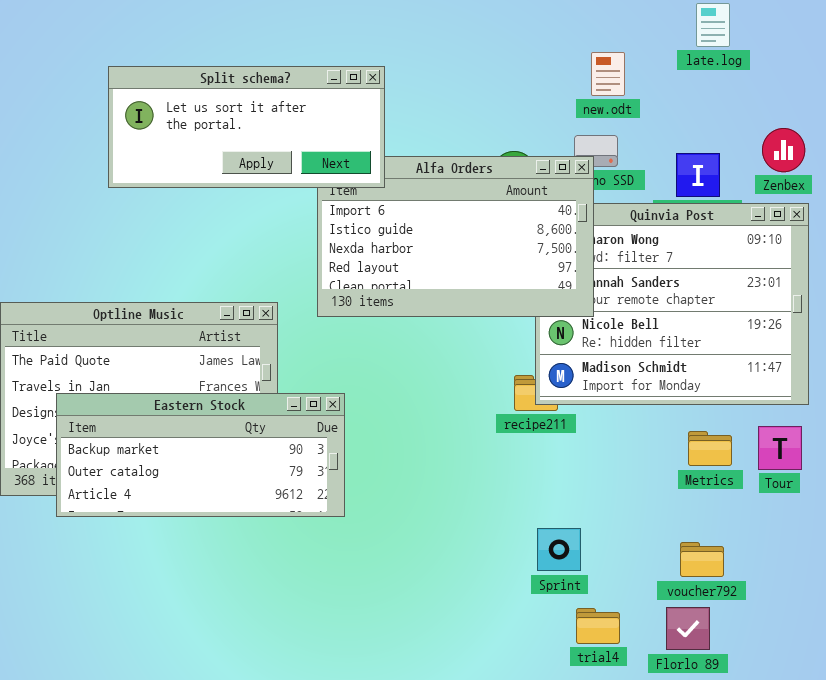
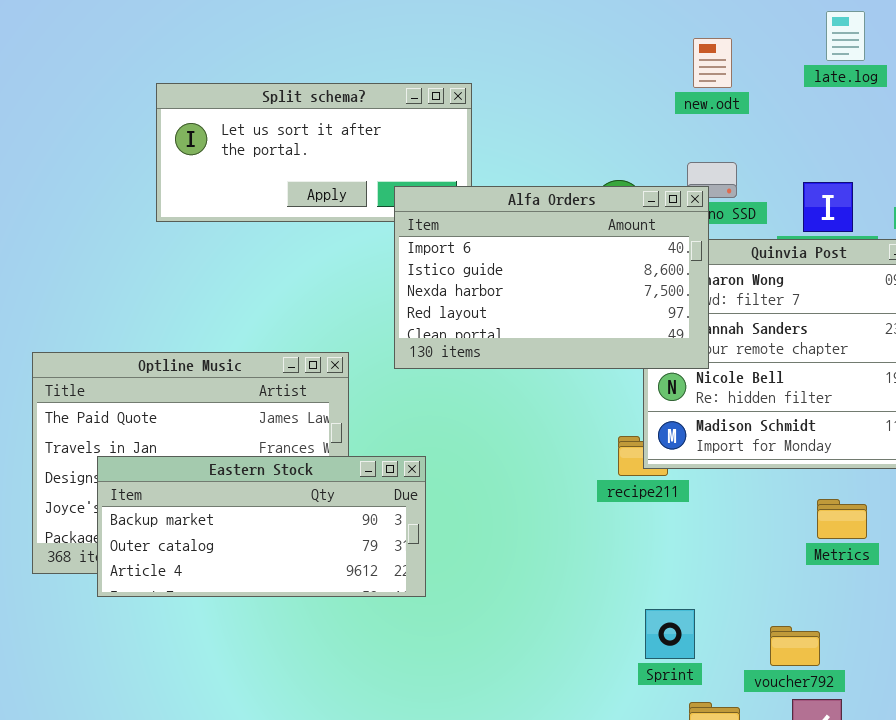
new.odt: [591,52,625,96] -> [693,38,732,88], moved
Alfa Orders: [317,156,594,317] -> [394,186,709,369], raised
voucher792: [680,542,724,577] -> [770,626,820,666], moved

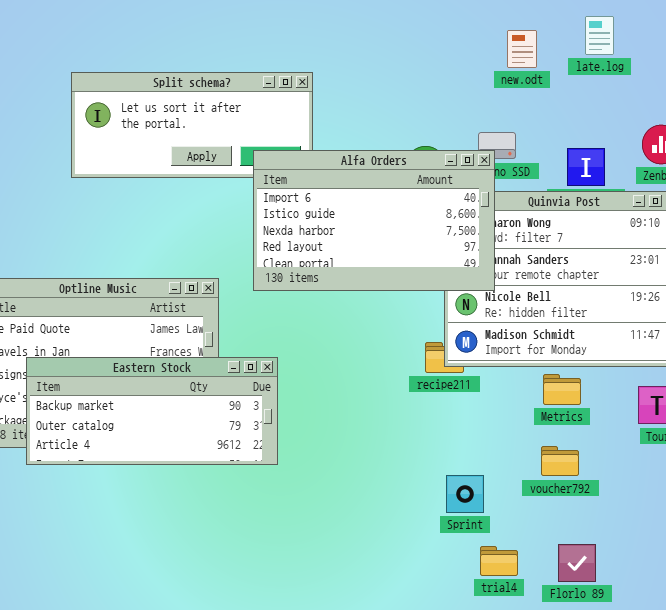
new.odt: [693,38,732,88] -> [507,30,537,68], moved
Metrics: [817,499,867,539] -> [543,374,581,405], moved
voucher792: [770,626,820,666] -> [541,446,579,476], moved

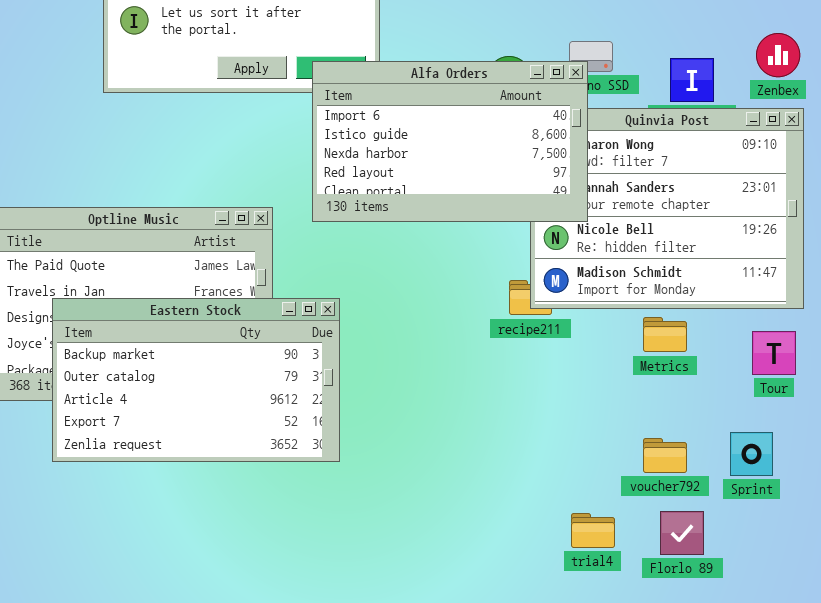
Eastern Stock: [26,357,278,465] -> [52,298,340,462], resized
voucher792: [541,446,579,476] -> [643,438,687,473], moved
Sprint: [446,475,484,513] -> [730,432,773,476], moved

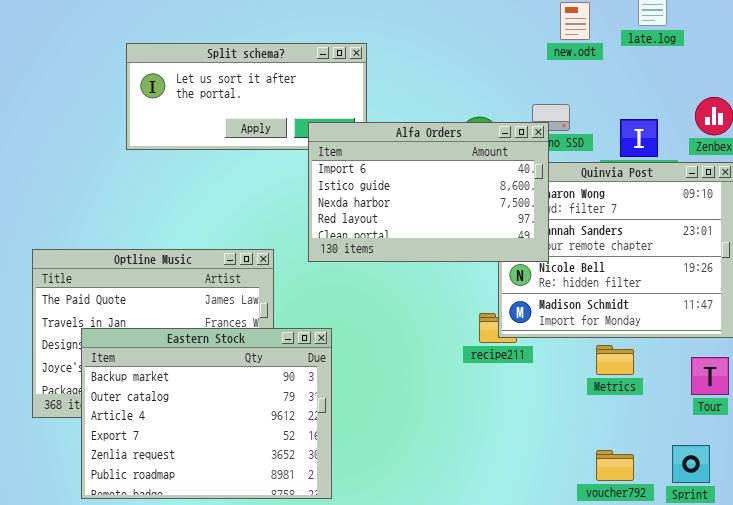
Eastern Stock: [52,298,340,462] -> [81,328,332,499], resized

